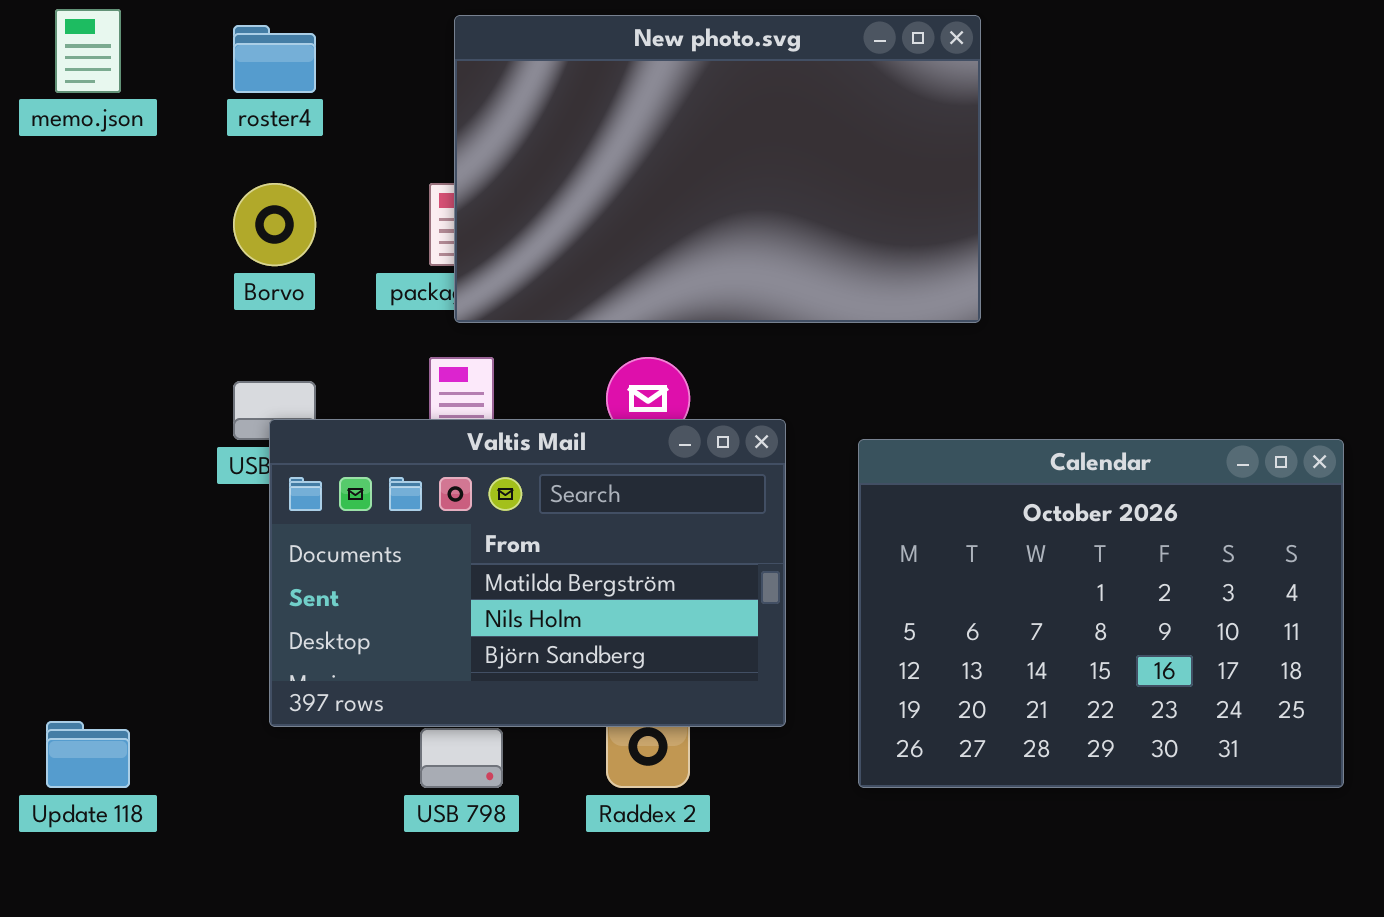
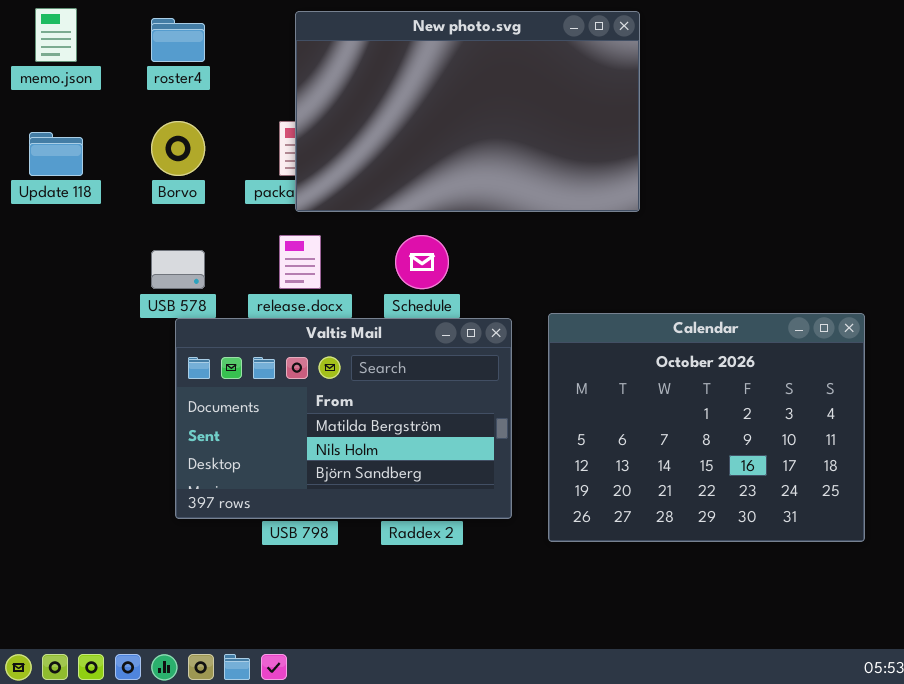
Valtis Mail: [269,419,786,727] -> [175,318,512,519], moved
Calendar: [858,439,1344,788] -> [548,313,865,542], moved
Update 118: [46,721,130,788] -> [29,132,83,176], moved

